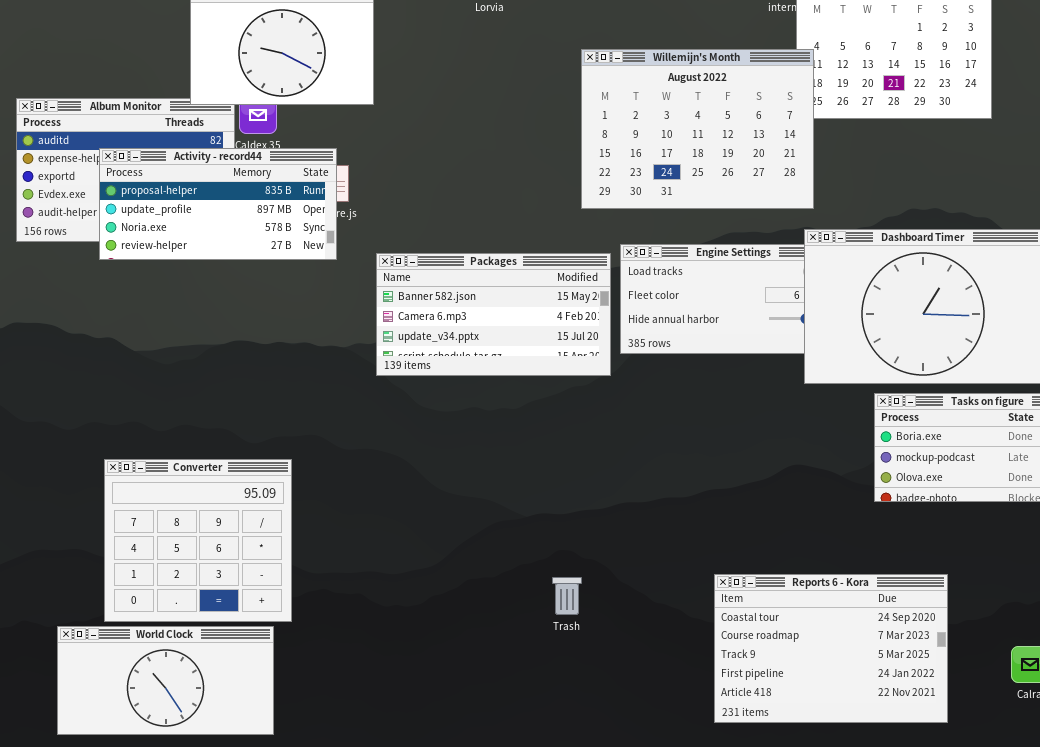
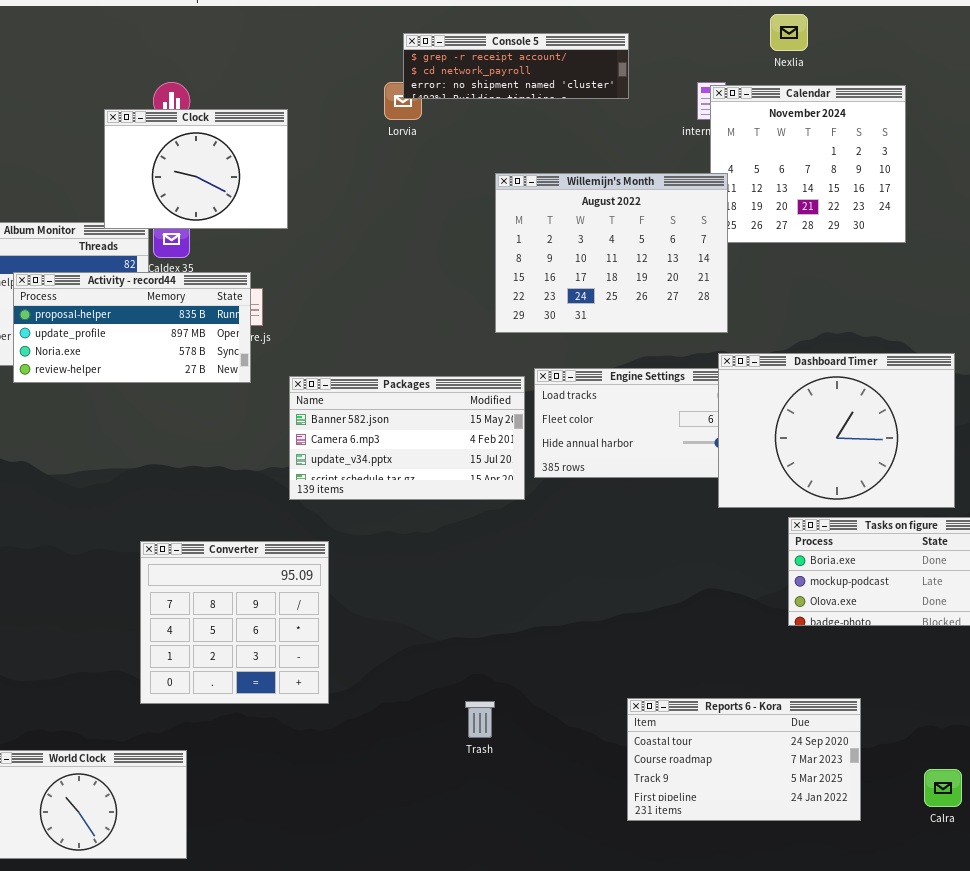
Converter: [104,459,292,622] -> [140,541,329,704], moved
Reports 6 - Kora: [714,574,948,723] -> [627,698,861,821], resized

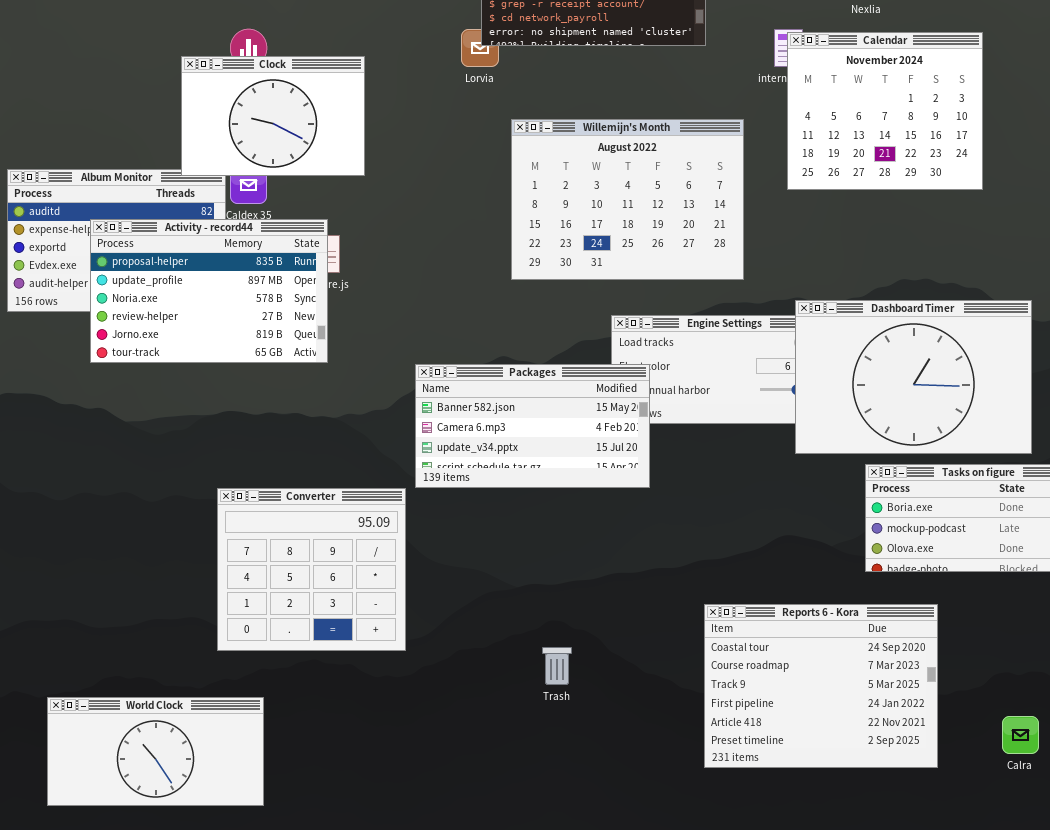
Willemijn's Month: [495,173,728,333] -> [511,119,744,280], moved
Activity - record44: [13,272,251,383] -> [90,219,328,363], resized
Packages: [289,376,525,500] -> [415,364,650,488], moved
Reports 6 - Kora: [627,698,861,821] -> [704,604,938,768], resized

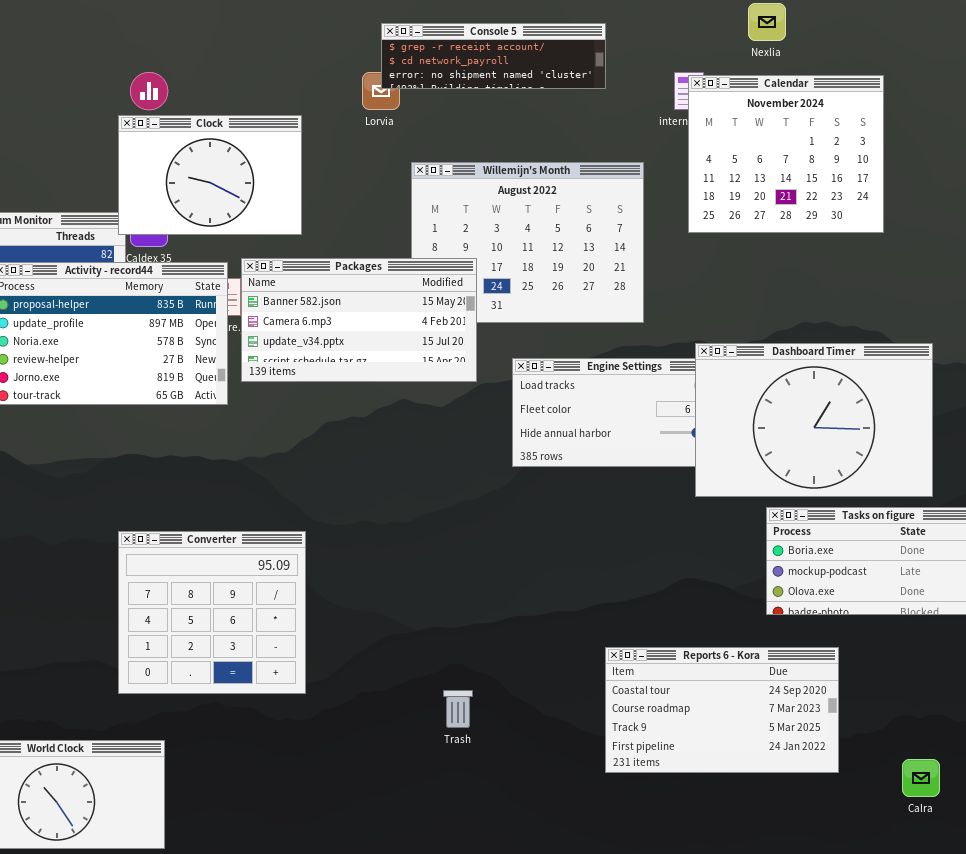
Clock: [181,56,365,176] -> [118,115,302,235], moved
Packages: [415,364,650,488] -> [241,258,477,382], moved
Reports 6 - Kora: [704,604,938,768] -> [605,647,839,773], resized

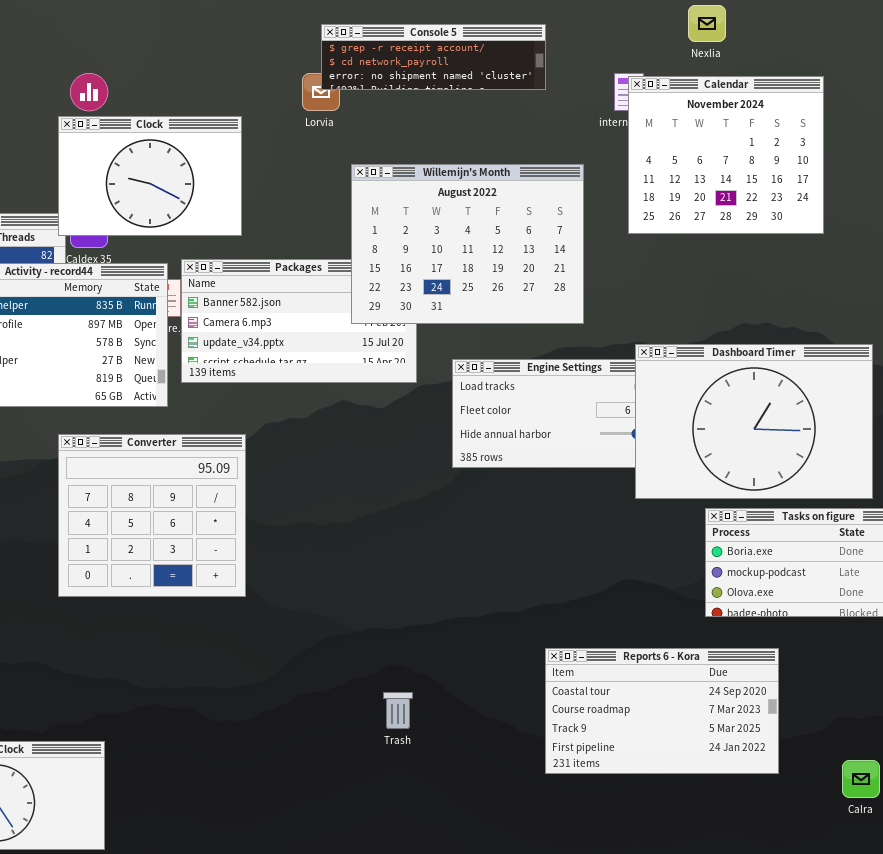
Willemijn's Month: [411,162,644,323] -> [351,164,584,324], raised
Converter: [118,531,306,694] -> [58,434,246,597], moved

